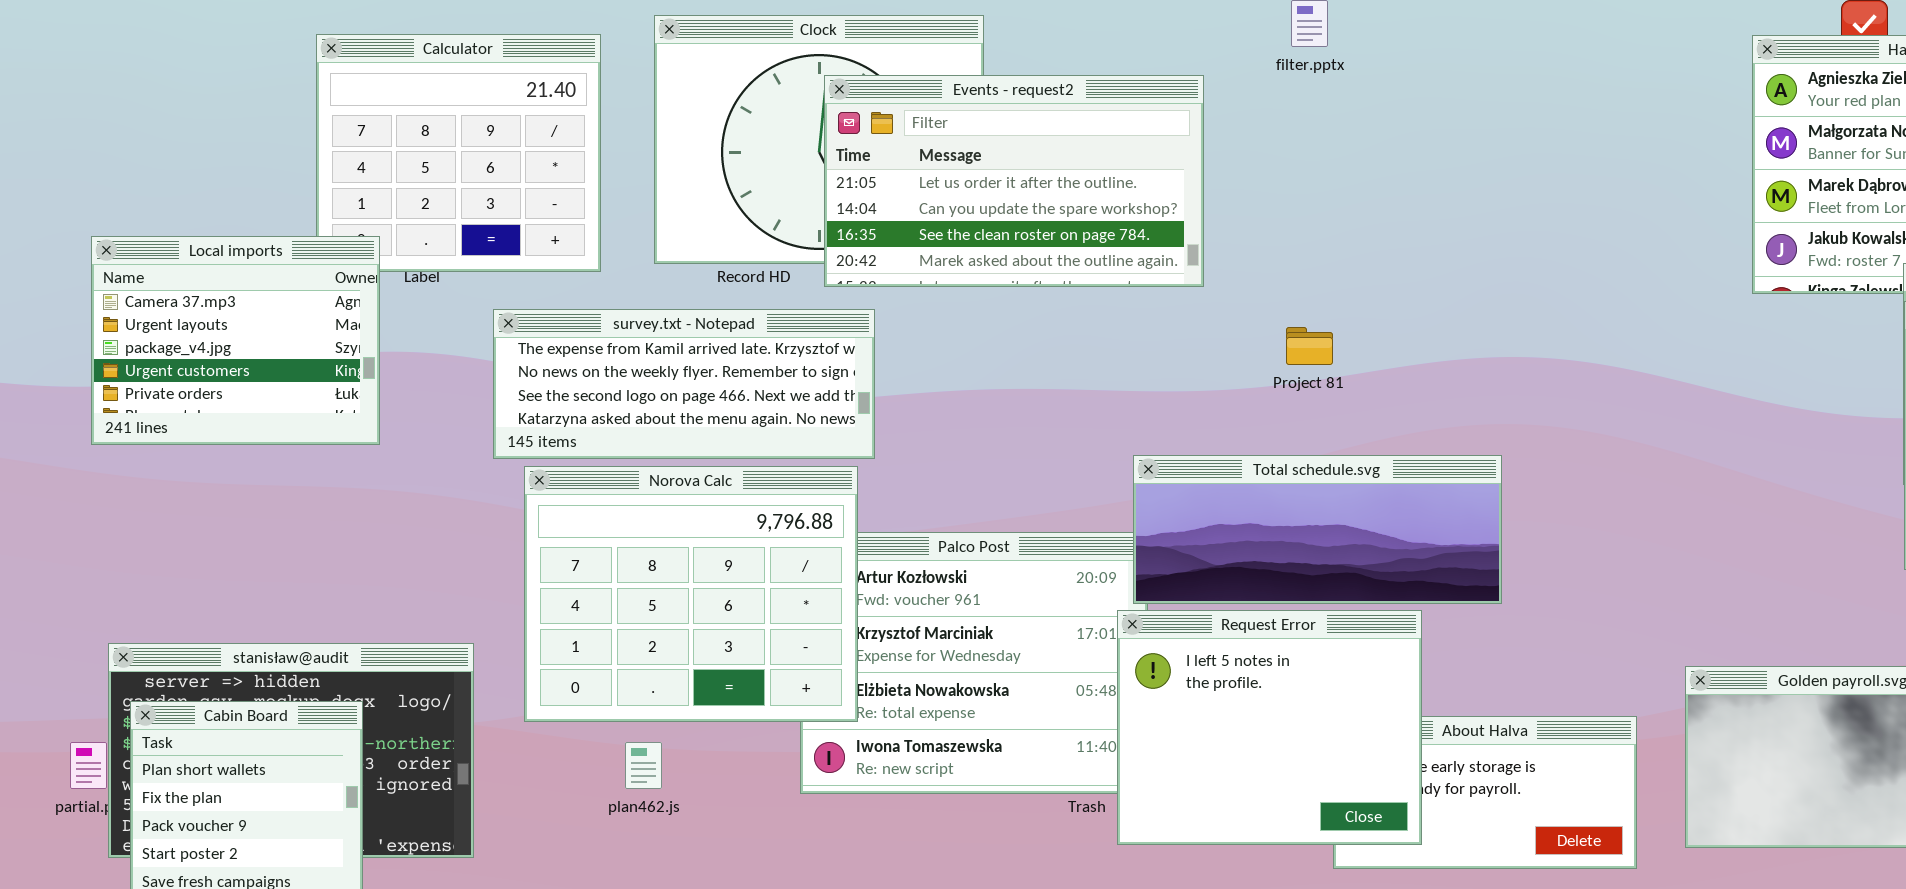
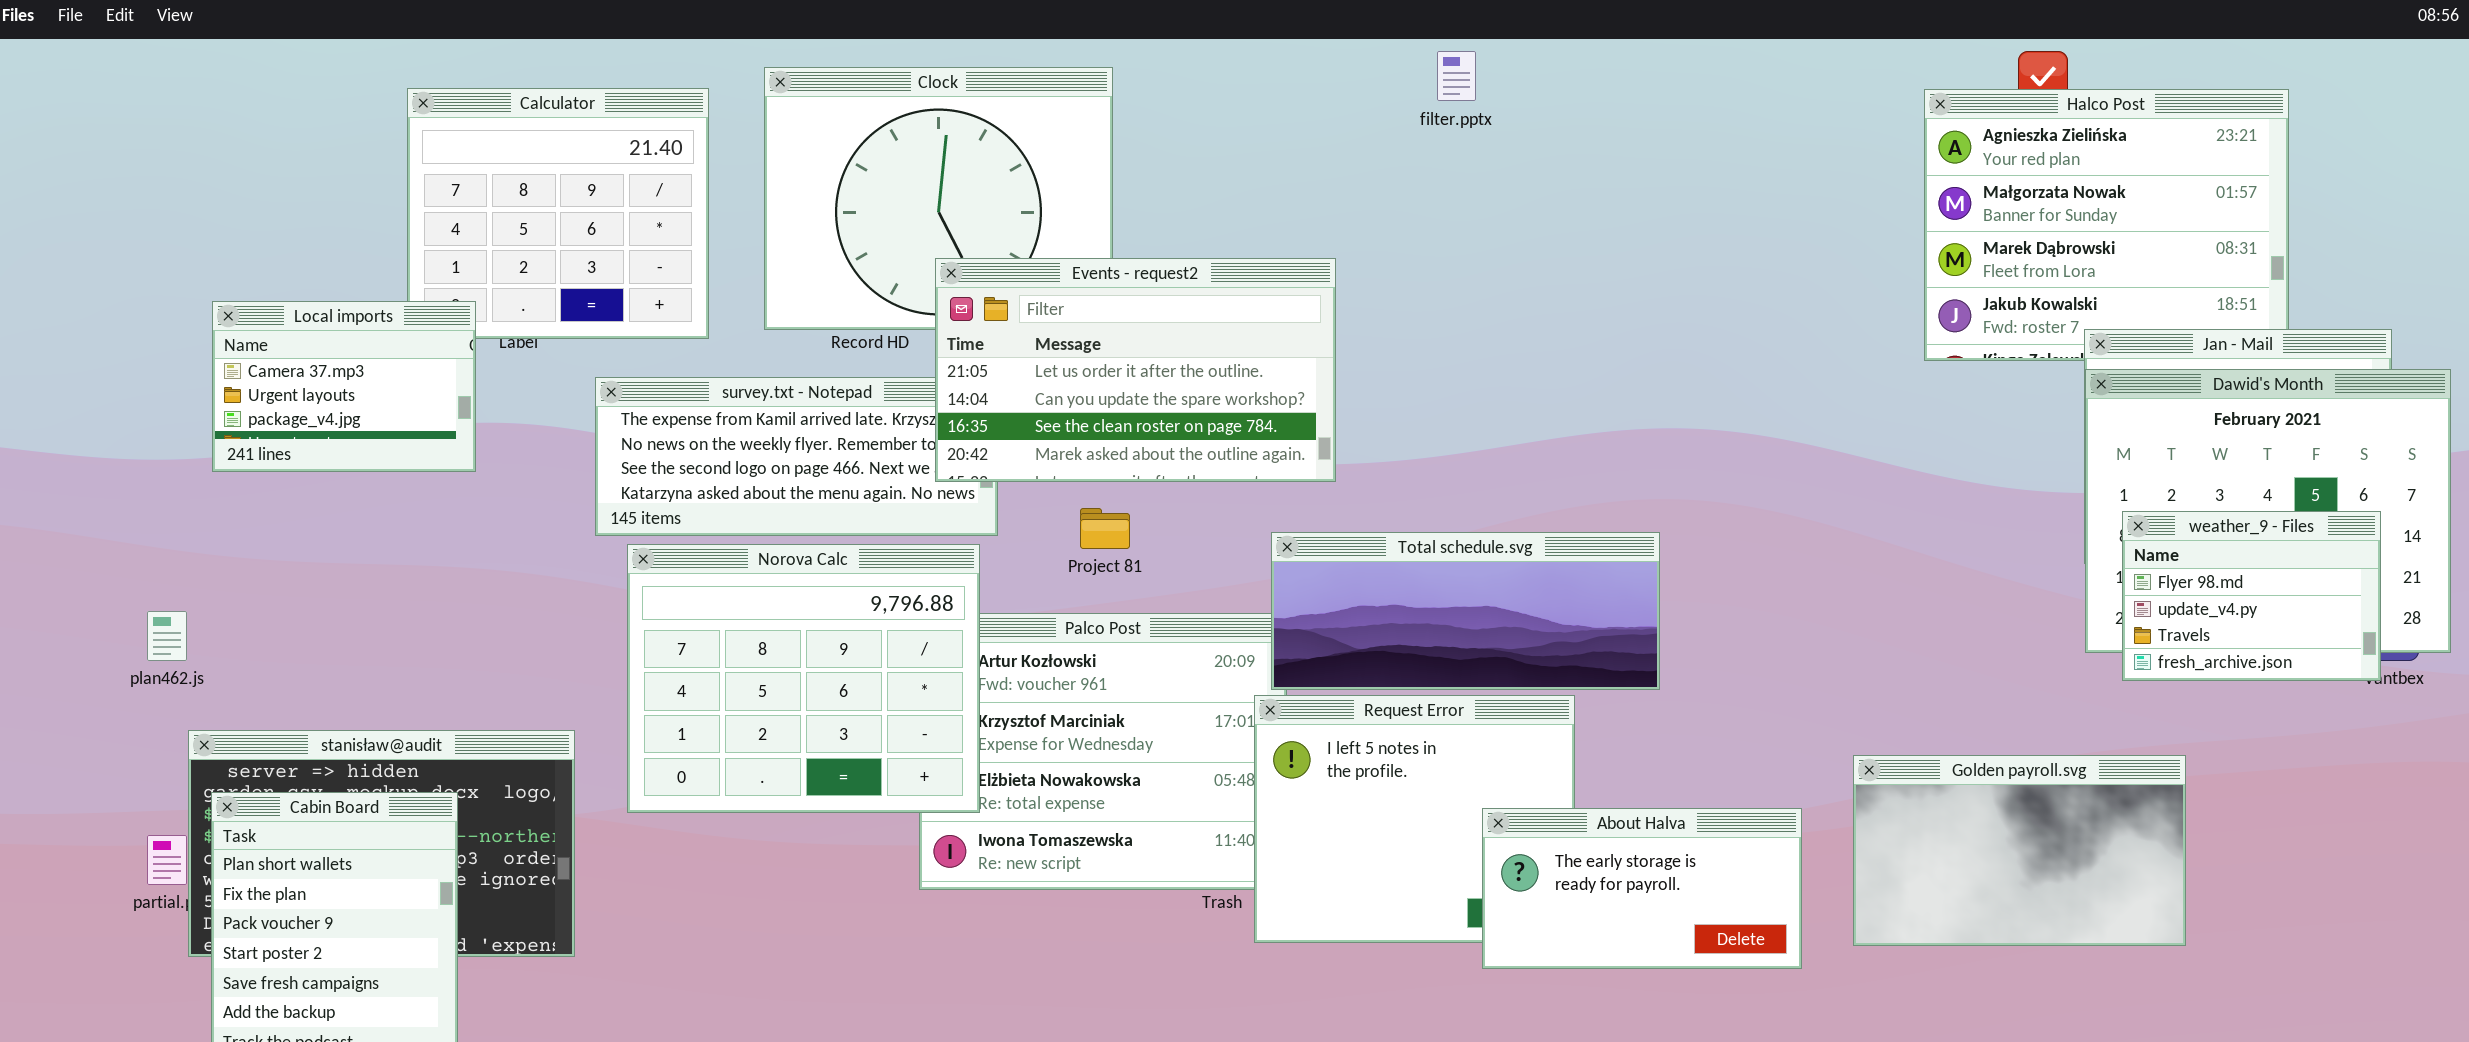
Events - request2: [824,75,1204,287] -> [935,258,1336,482], moved
Local imports: [91,236,380,445] -> [212,301,476,472], resized
Project 81: [1286,327,1333,365] -> [1080,508,1130,549], moved
About Halva: [1333,716,1637,869] -> [1482,808,1802,969], raised
plan462.js: [625,742,662,789] -> [147,611,187,661], moved

